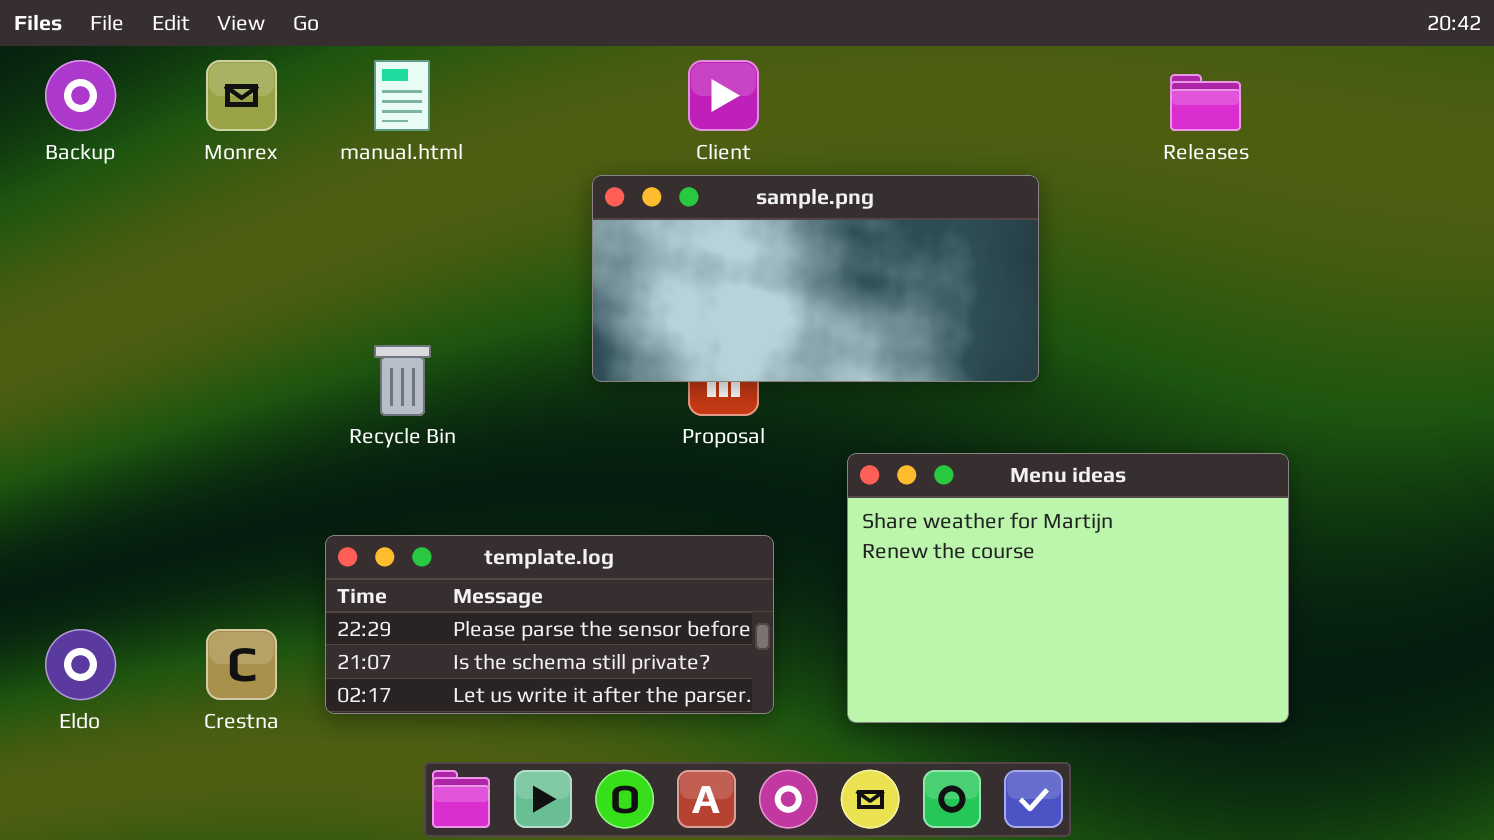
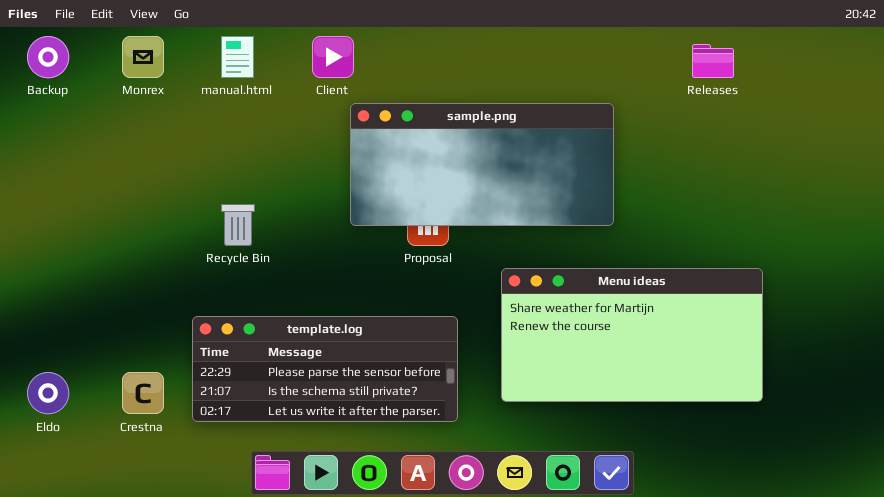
Client: [688,60,759,131] -> [312,36,354,78], moved
Menu ideas: [847,453,1289,723] -> [501,268,763,402], resized

